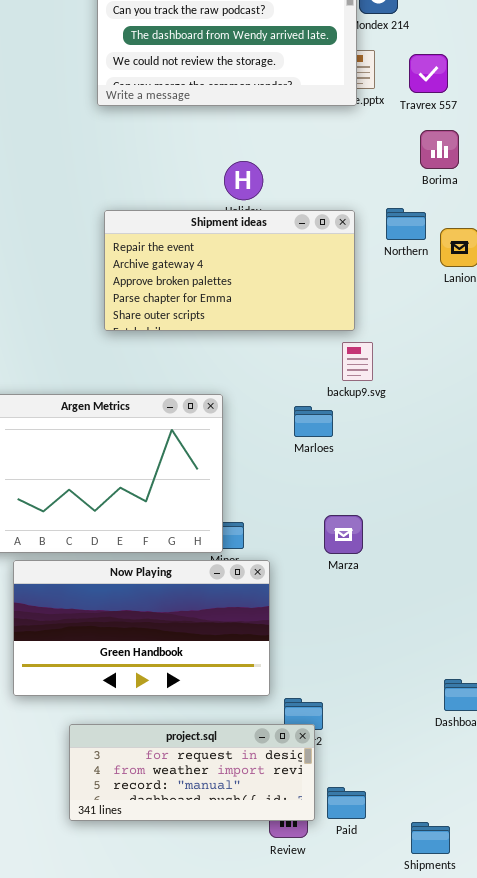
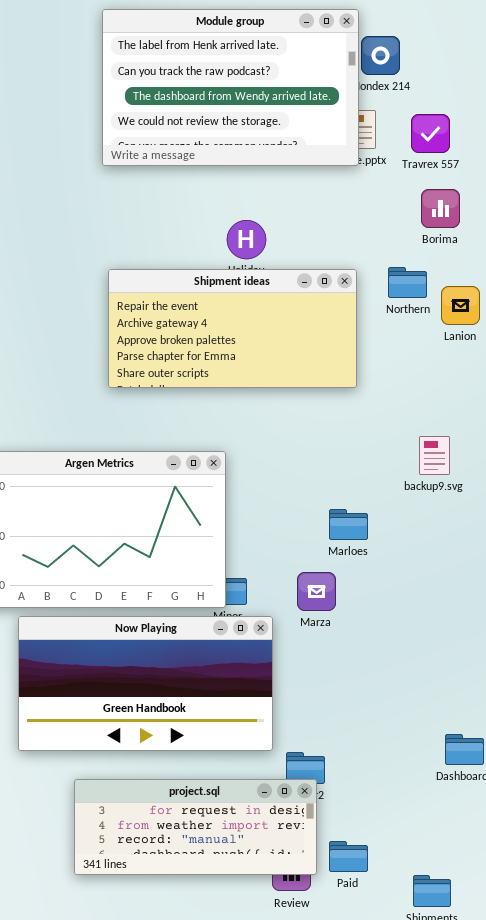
backup9.svg: [342,342,373,381] -> [419,436,450,475], moved
Marloes: [294,406,333,437] -> [329,509,368,540], moved
Marza: [324,515,363,554] -> [297,572,336,611], moved

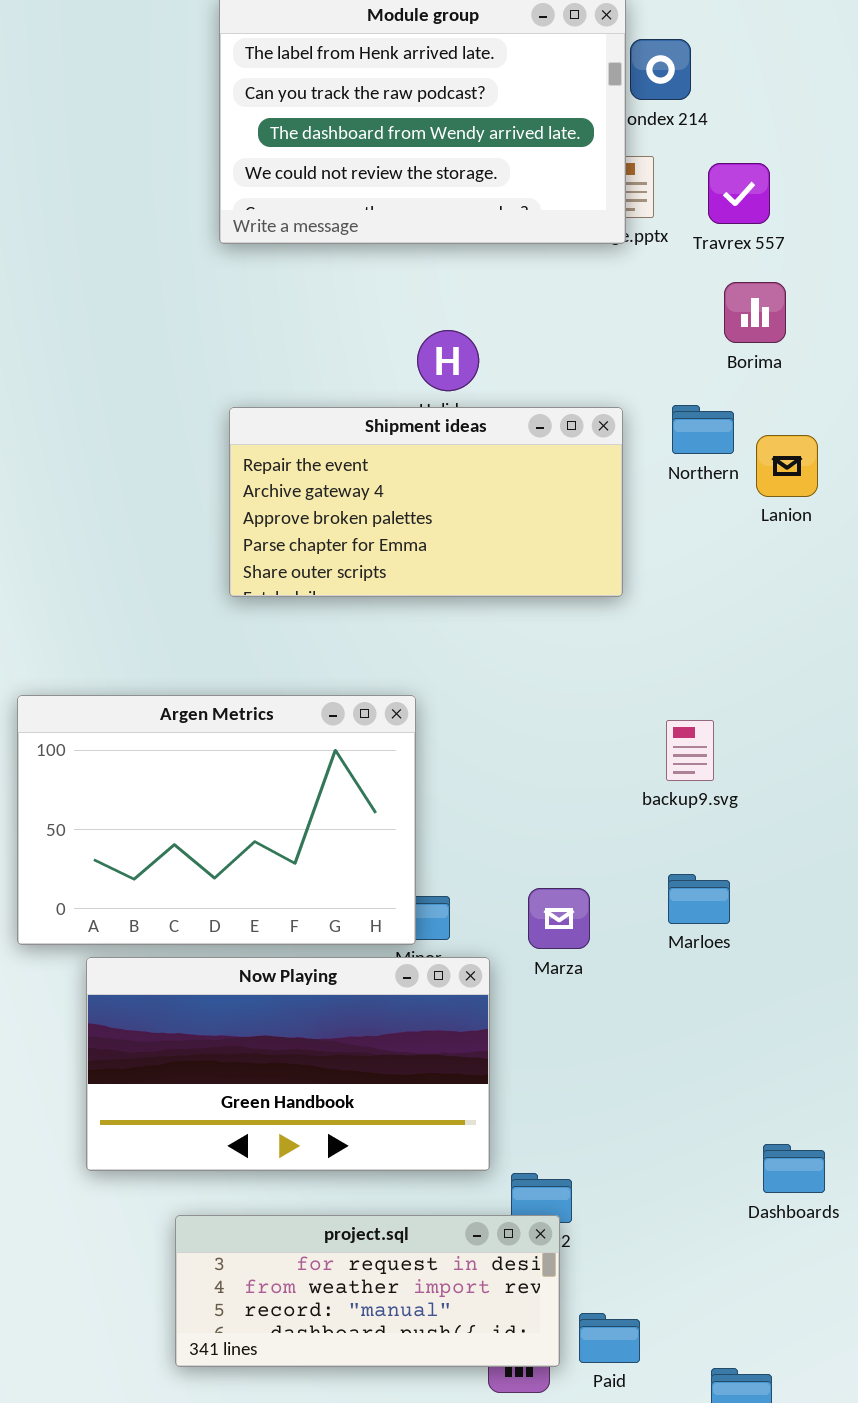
backup9.svg: [419,436,450,475] -> [666,720,714,781], moved
Marloes: [329,509,368,540] -> [668,874,730,924], moved

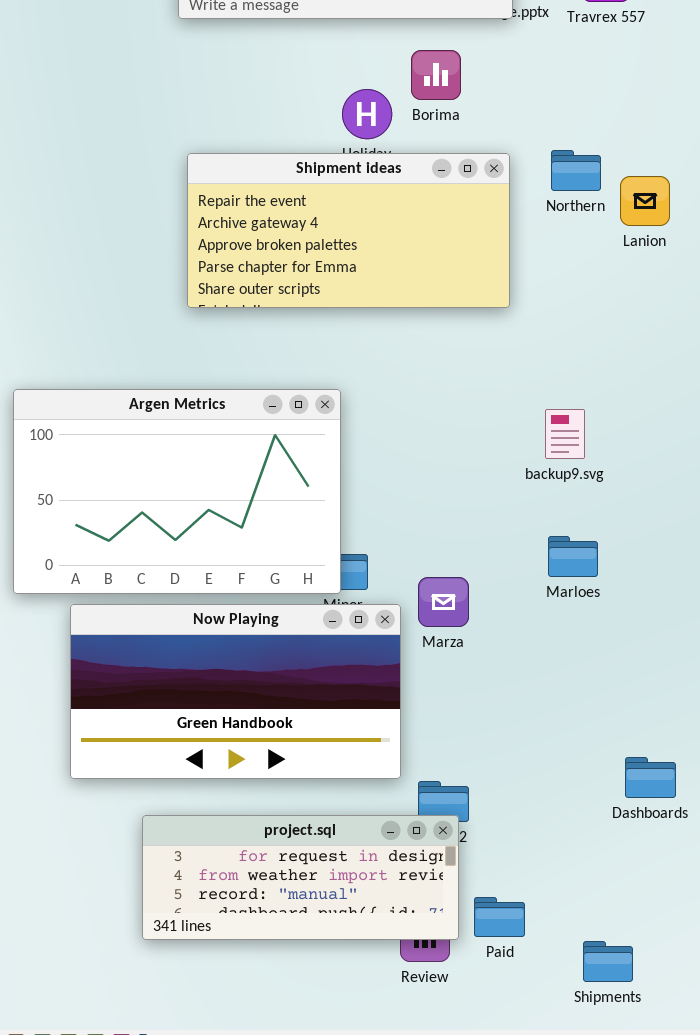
Borima: [724,282,786,343] -> [411,50,461,100], moved
Marza: [528,888,590,949] -> [418,577,469,627], moved

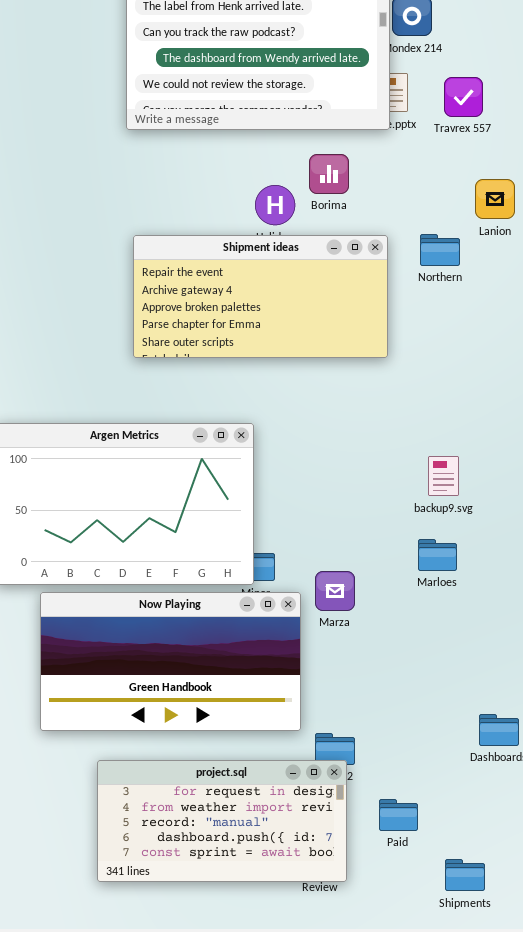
Lanion: [620,176,670,226] -> [475,179,515,219], moved
backup9.svg: [545,409,585,459] -> [428,456,459,496], moved
project.sql: [142,815,459,940] -> [97,760,347,882], resized
Paid: [474,897,525,937] -> [379,799,418,831], moved

